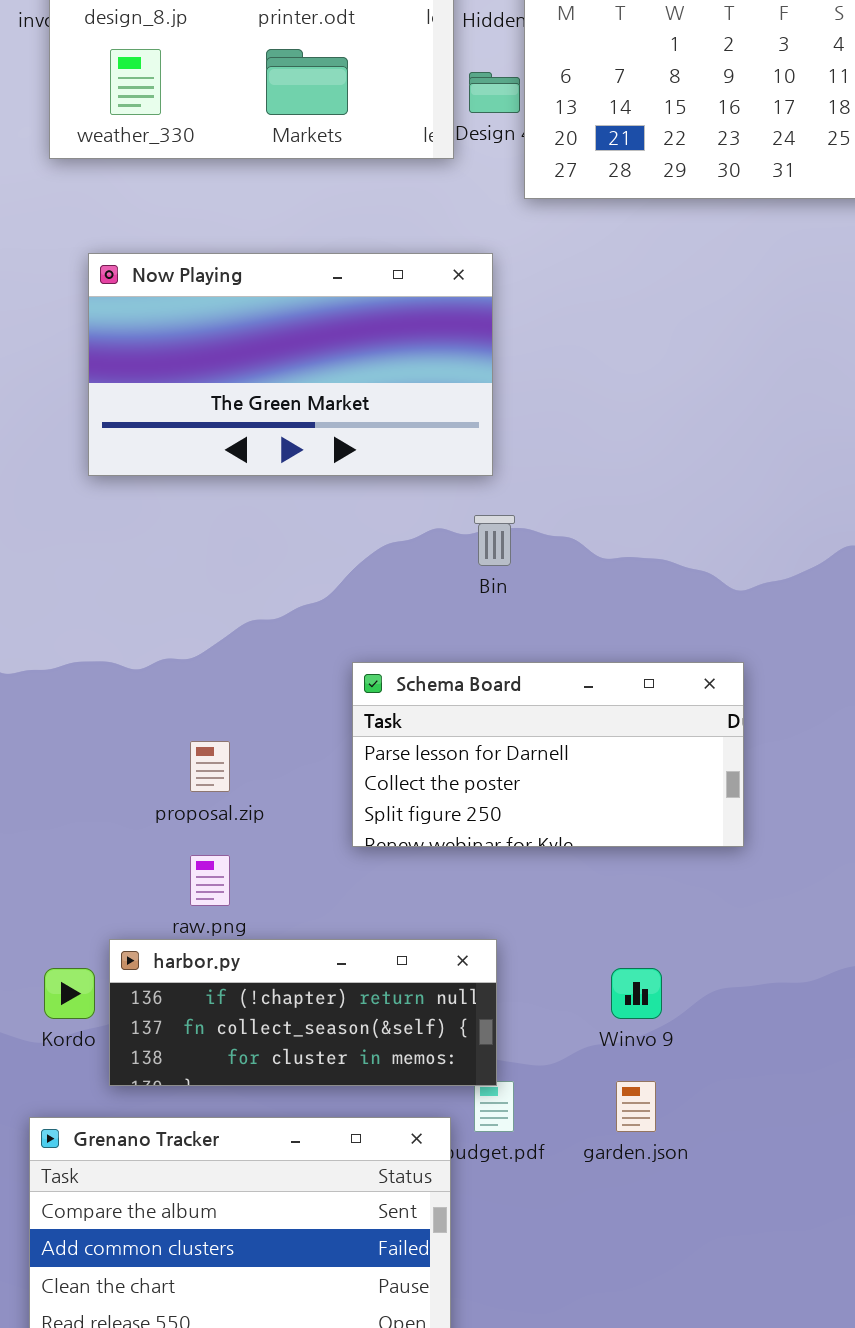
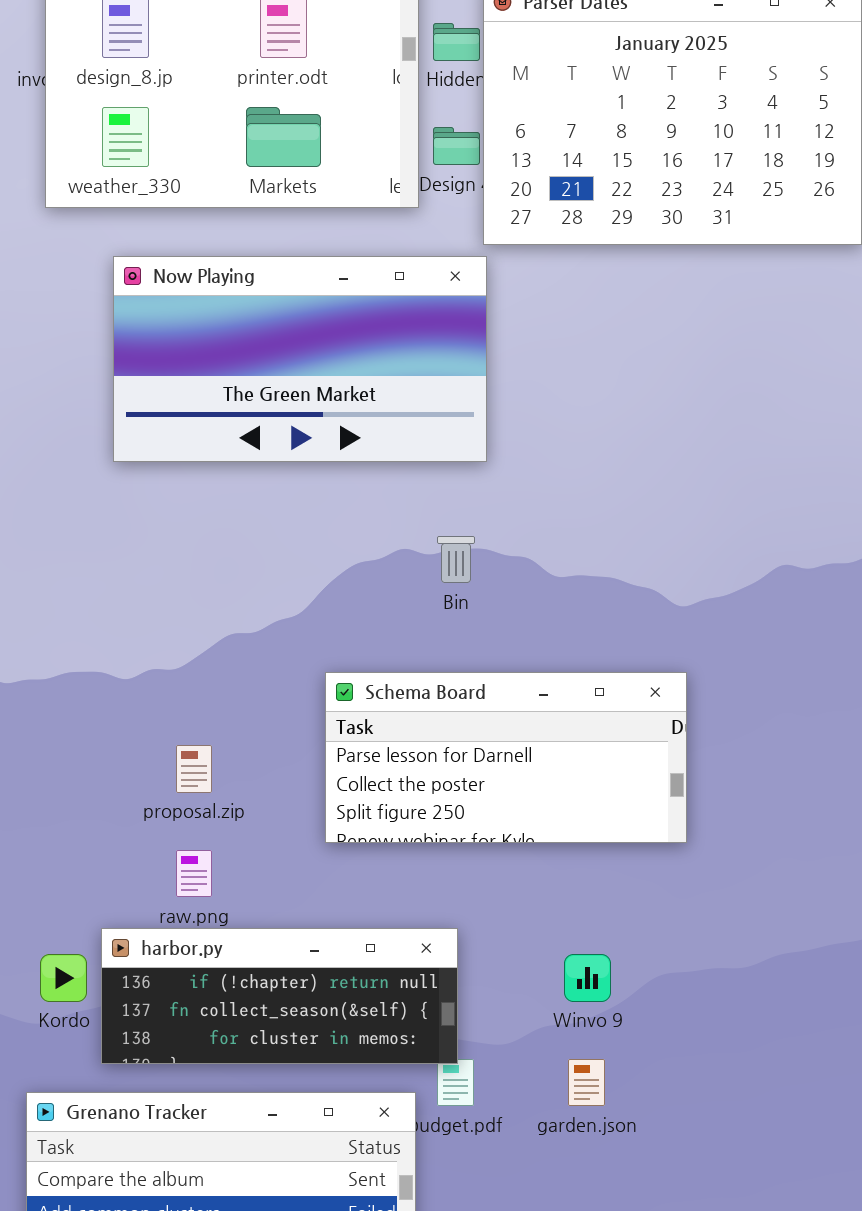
Now Playing: [88,253,493,476] -> [113,256,487,462], moved

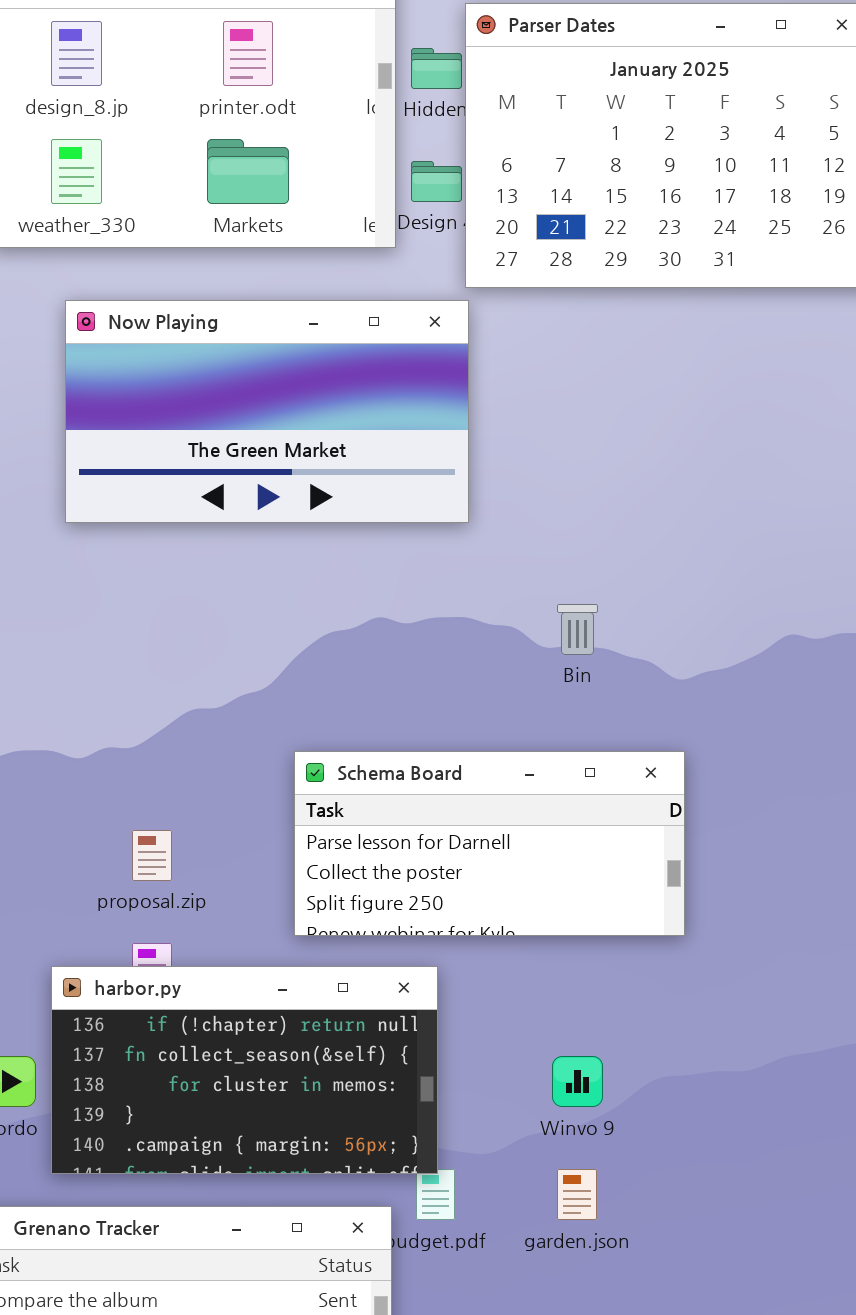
Bin: [437,536,475,583] -> [557,604,598,655], moved
harbor.py: [101,928,458,1064] -> [51,966,438,1174], resized

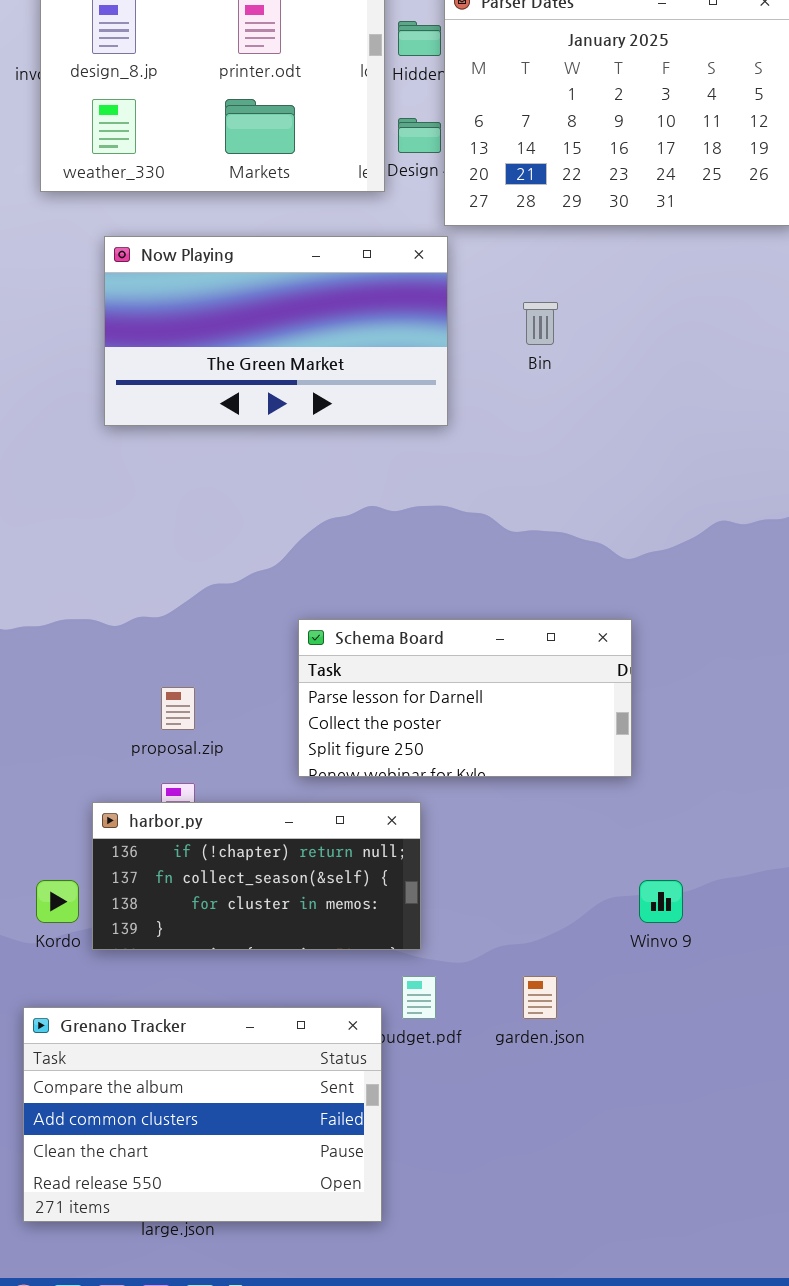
Bin: [557,604,598,655] -> [523,302,558,345], moved
harbor.py: [51,966,438,1174] -> [92,802,421,950], resized
Winvo 9: [552,1056,603,1107] -> [639,880,683,923], moved

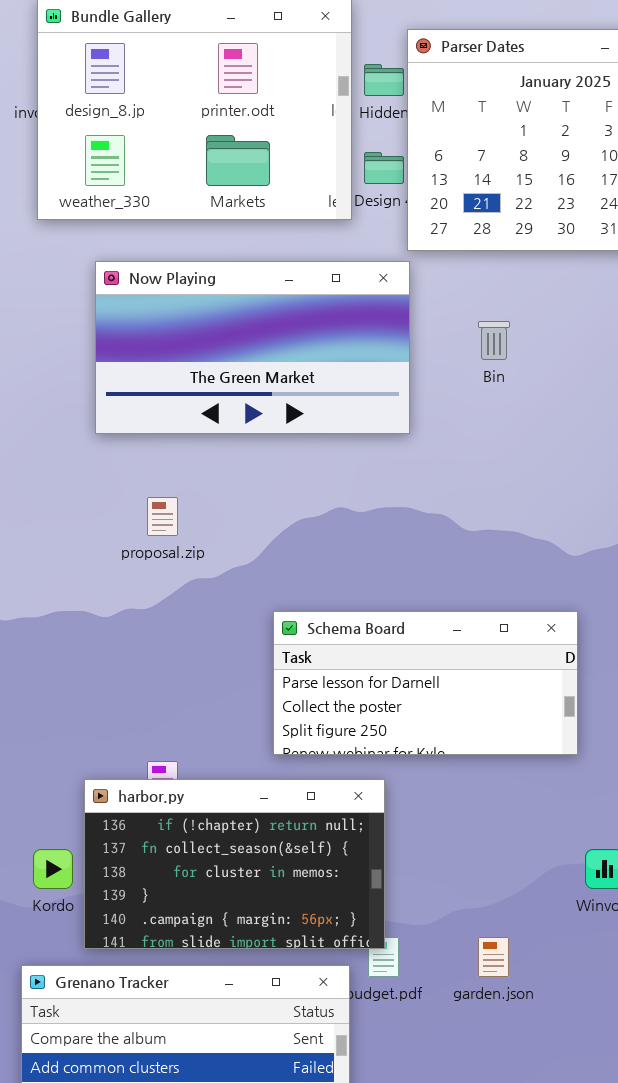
proposal.zip: [161,687,195,730] -> [147,497,178,536], moved
harbor.py: [92,802,421,950] -> [84,779,385,949], resized

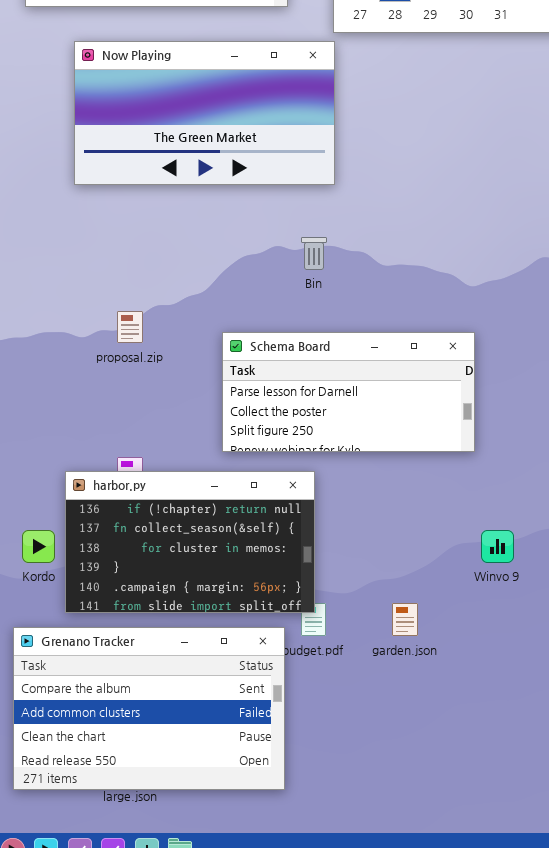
Bin: [478,321,510,360] -> [301,237,327,270], moved
proposal.zip: [147,497,178,536] -> [117,311,143,343], moved

